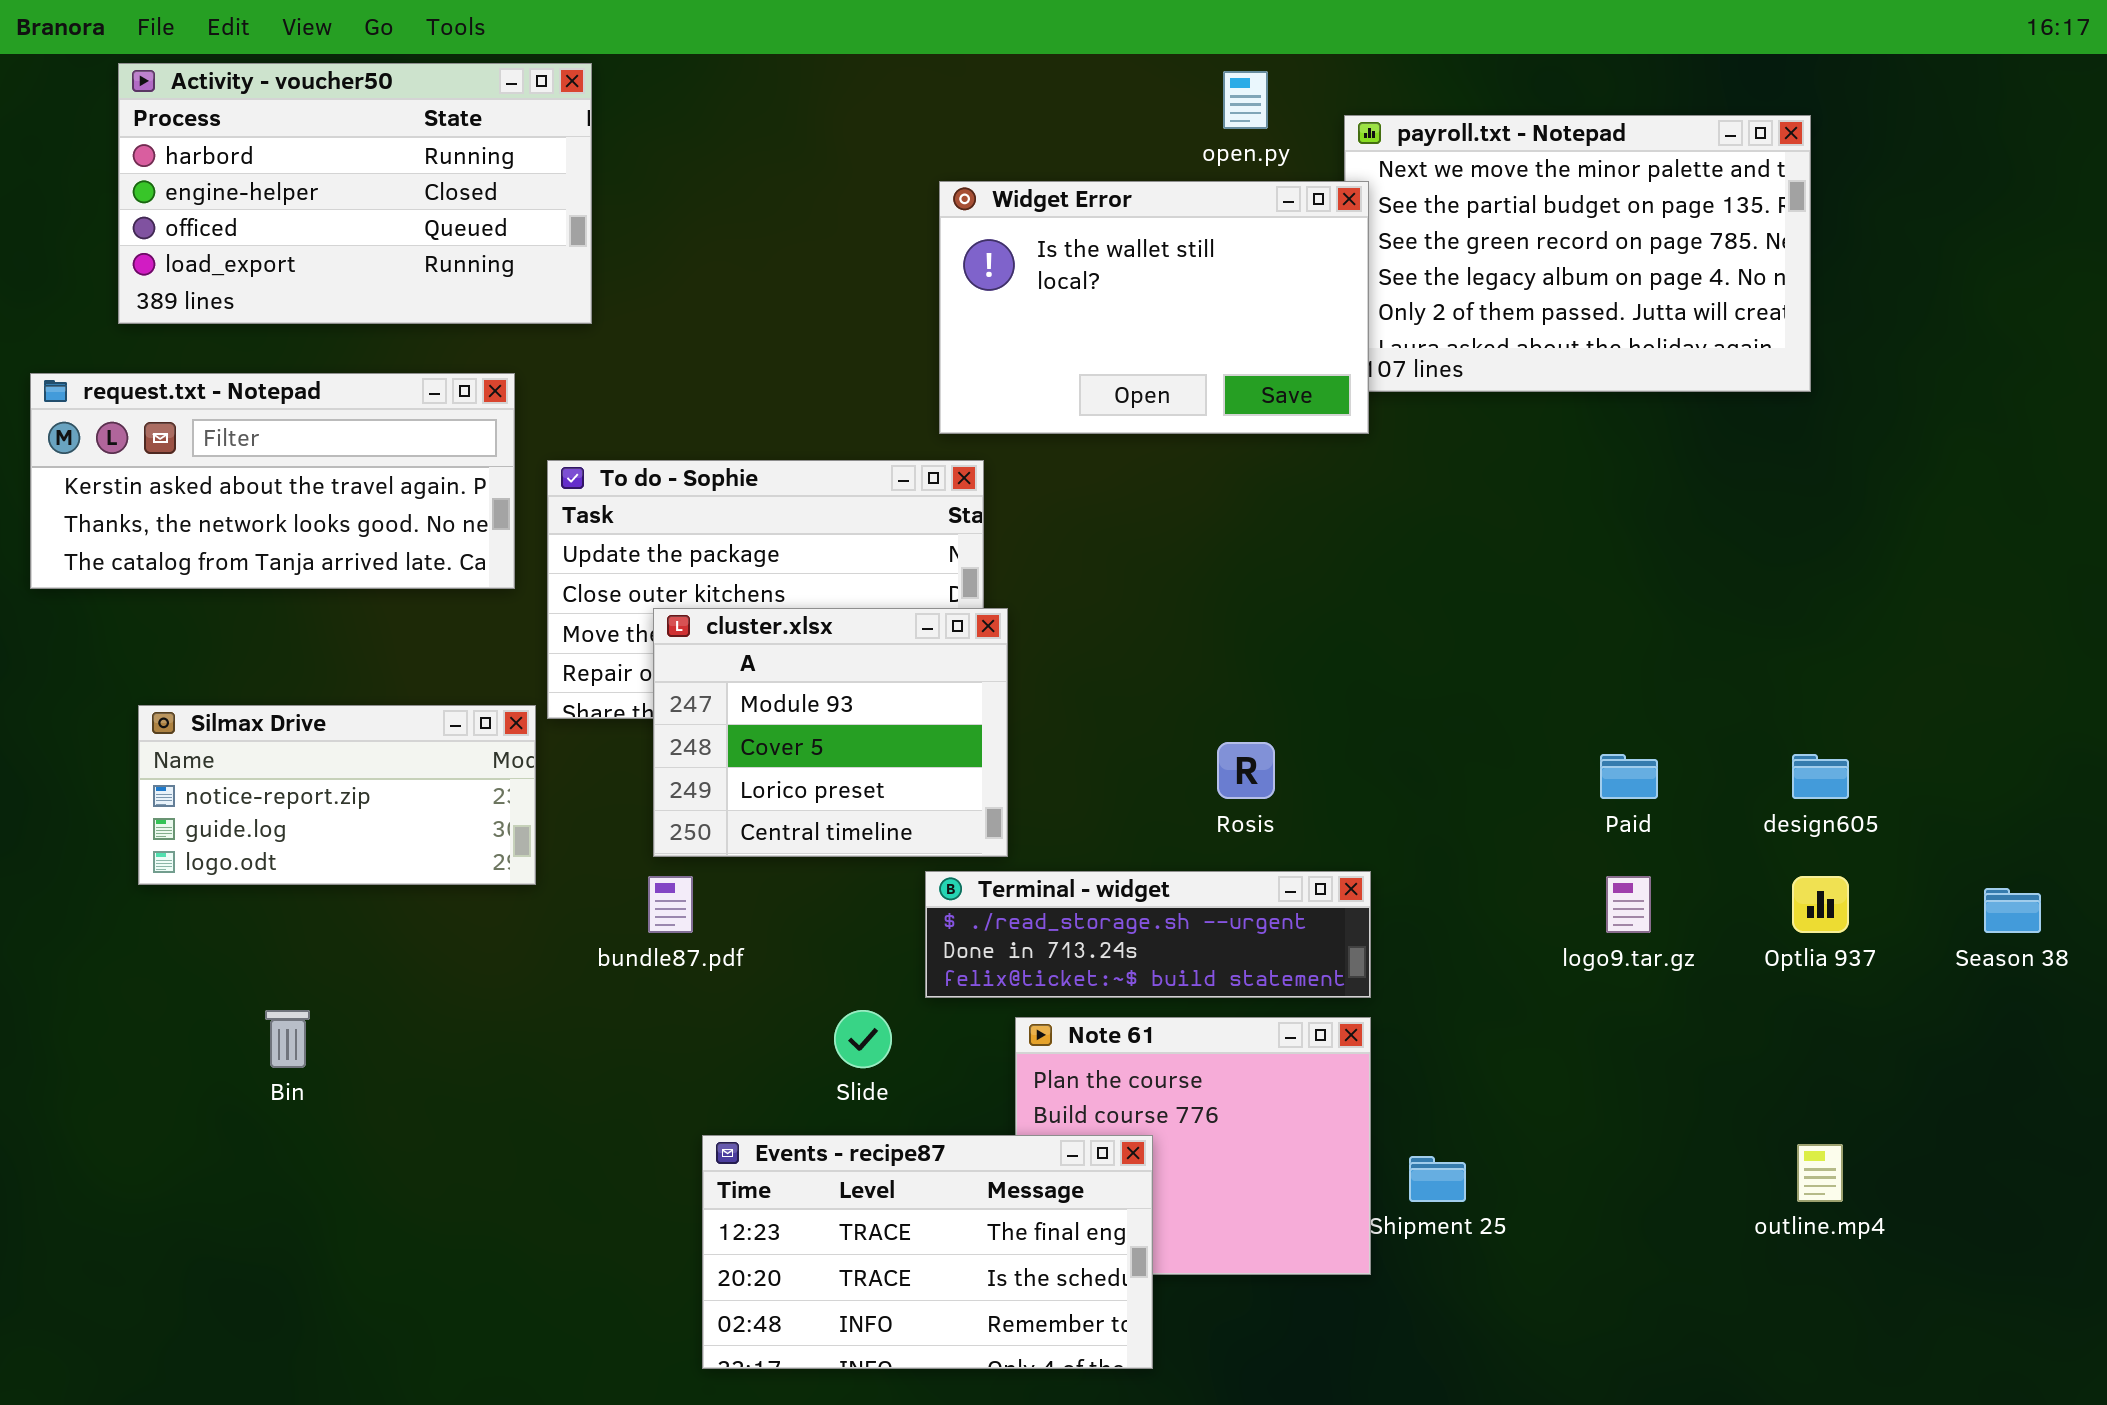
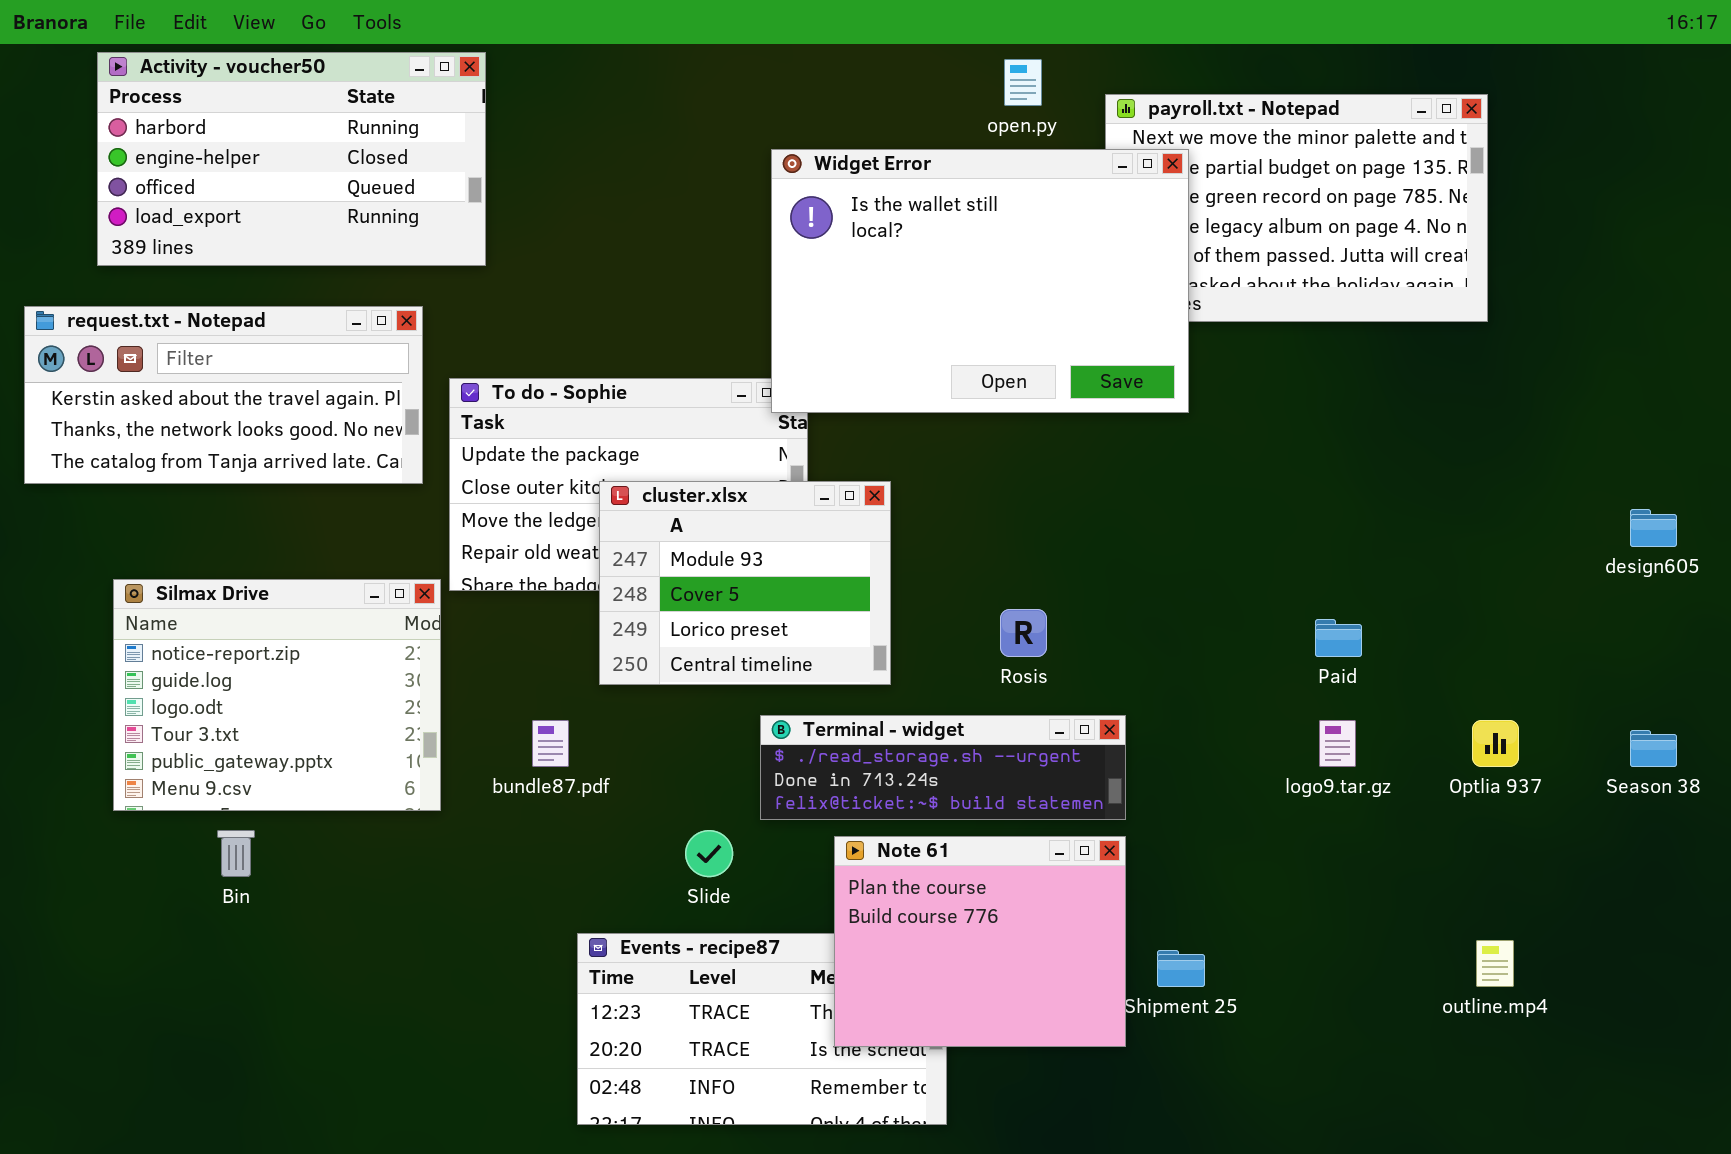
Widget Error: [939,181,1369,434] -> [771,149,1189,413], resized
cluster.xlsx: [653,608,1008,857] -> [599,481,891,685], moved
Silmax Drive: [138,705,536,885] -> [113,579,441,811], resized
design605: [1792,754,1849,799] -> [1630,509,1677,547], moved
Note 61: [1015,1017,1371,1275] -> [834,836,1126,1047], raised

